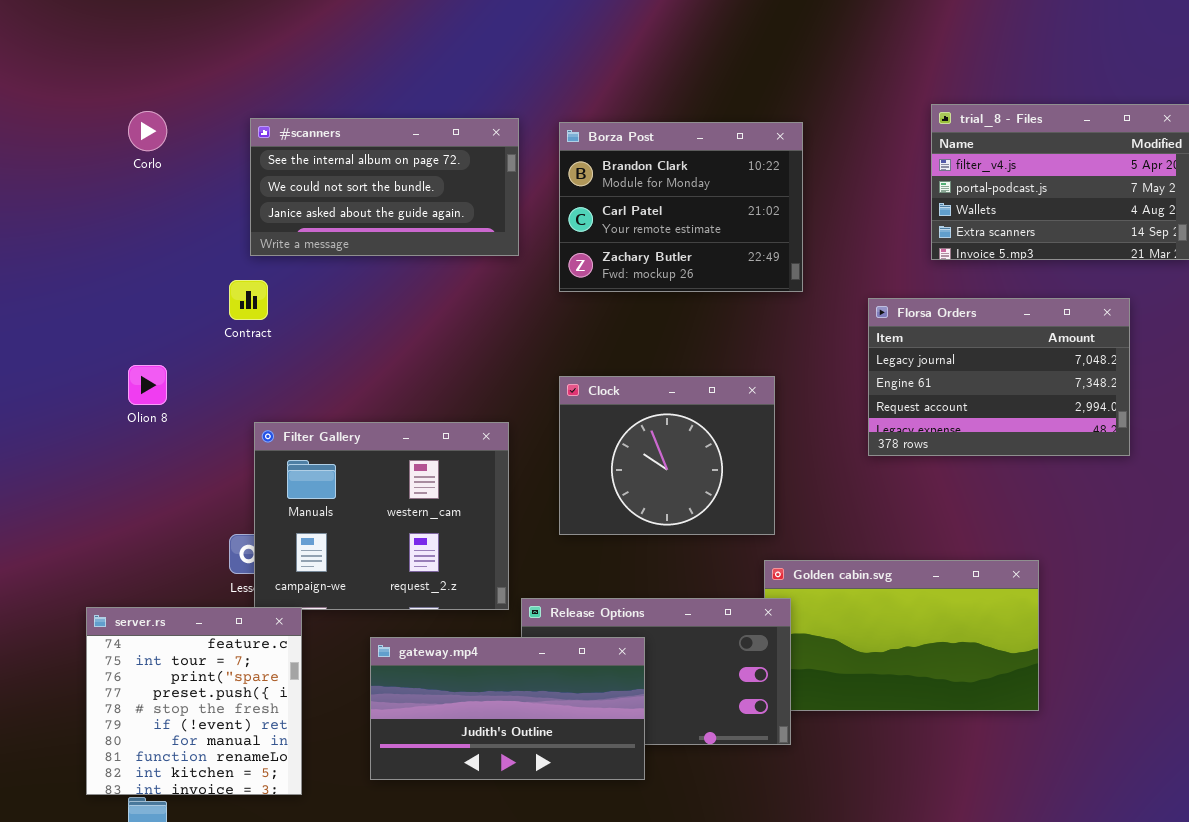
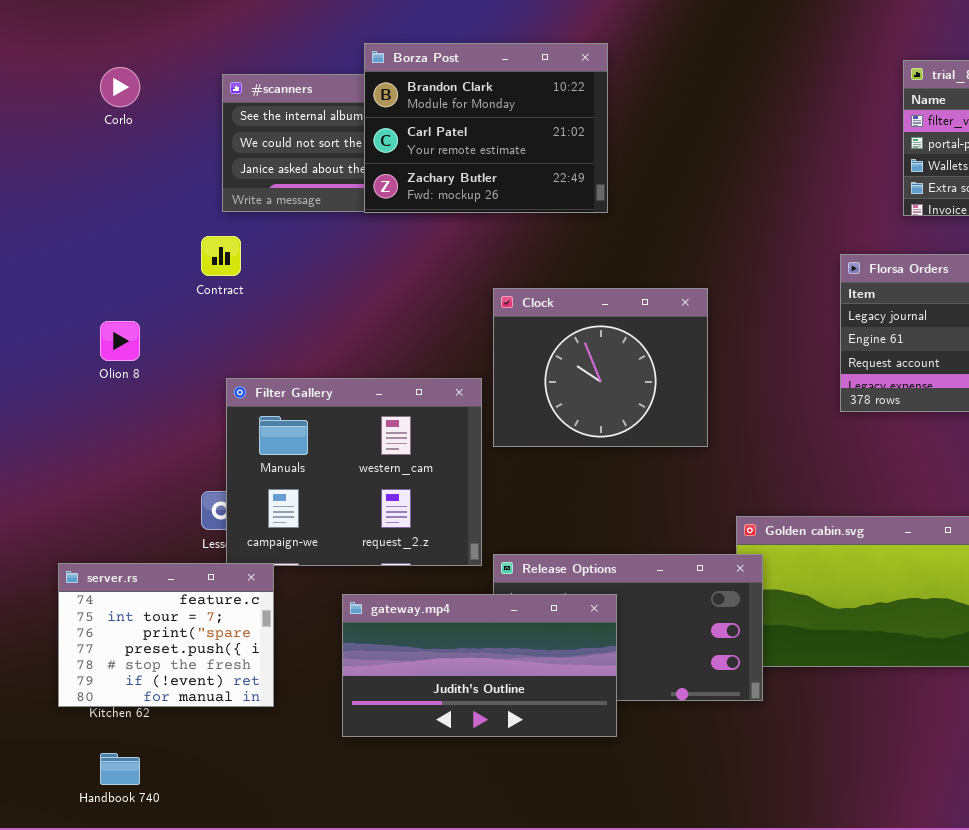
Borza Post: [559,122,803,292] -> [364,43,608,213], moved
Clock: [559,376,775,535] -> [493,288,708,447], moved
server.rs: [86,607,302,795] -> [58,563,274,707], resized

